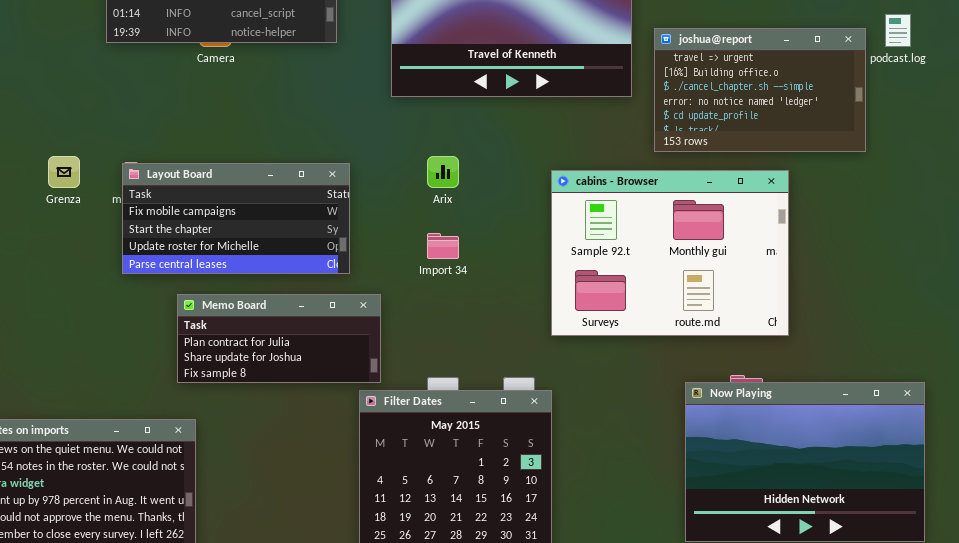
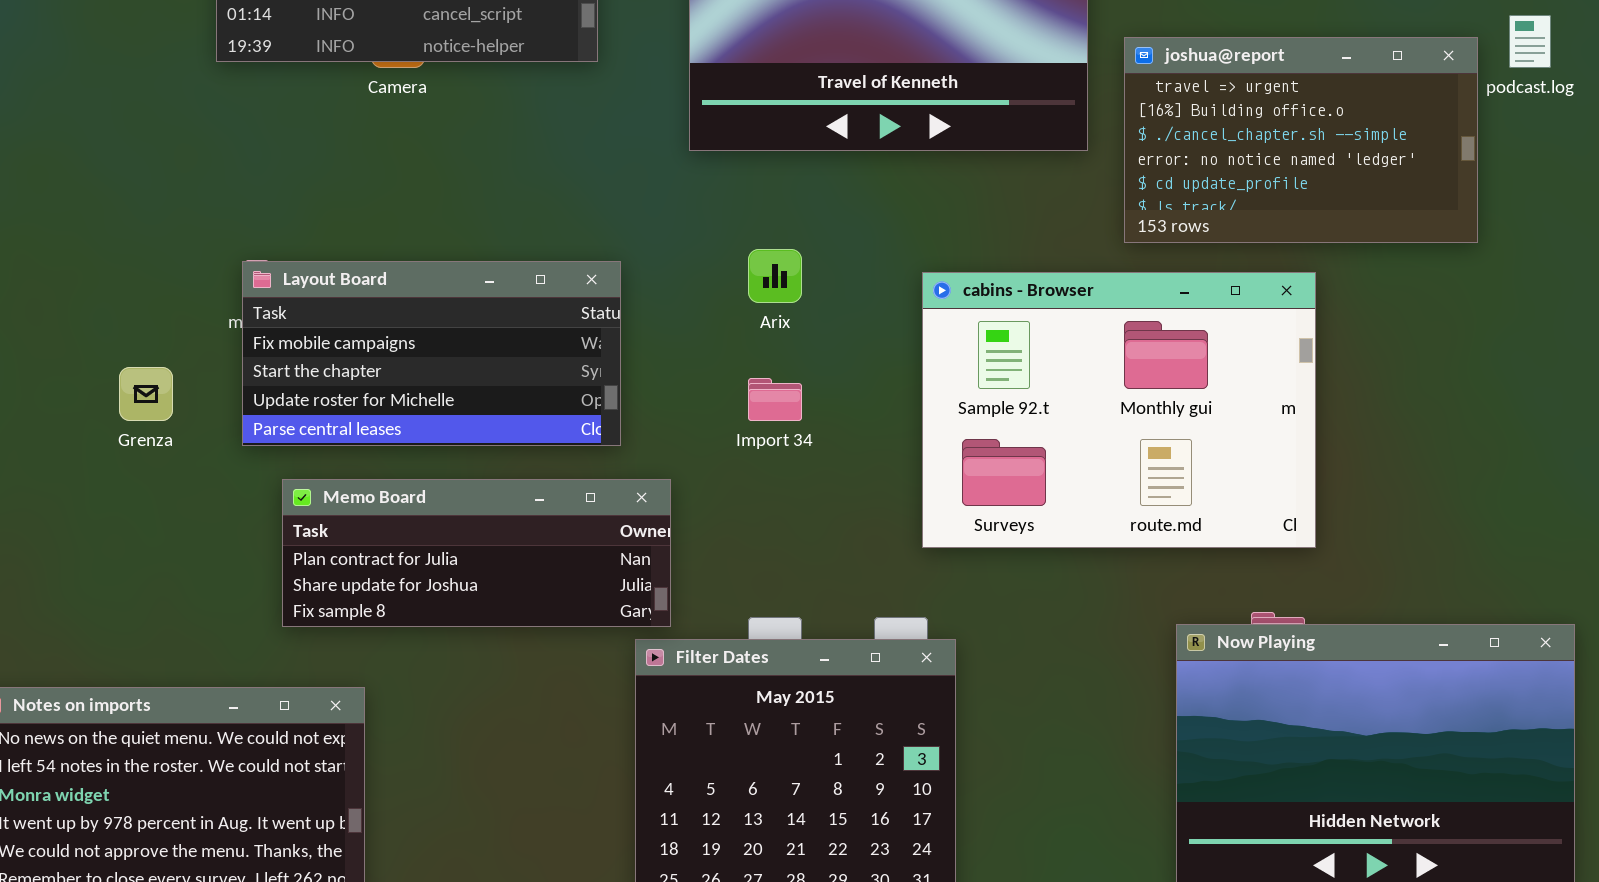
Grenza: [48,156,80,188] -> [119,367,173,421], moved
cabins - Browser: [551,170,789,336] -> [922,272,1316,548], moved
Memo Board: [177,294,381,383] -> [282,479,671,627], resized

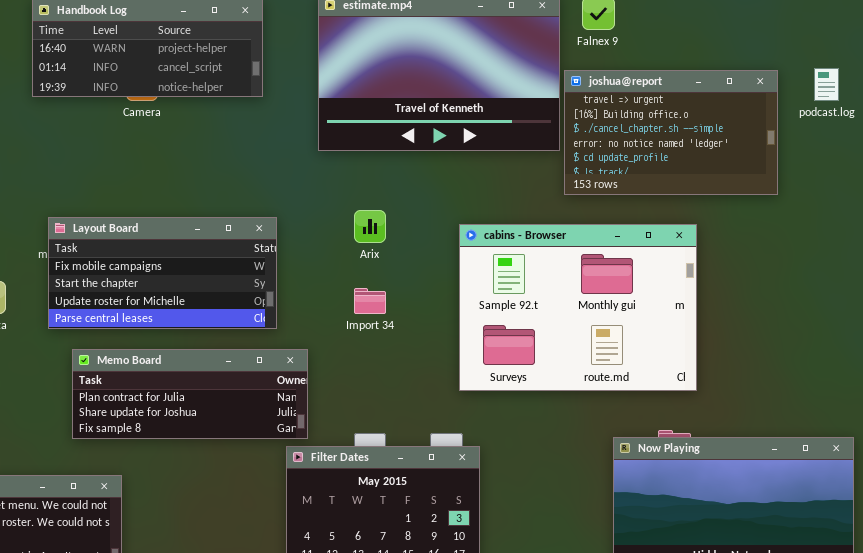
joshua@report: [1124,37,1478,243] -> [564,70,778,195], moved

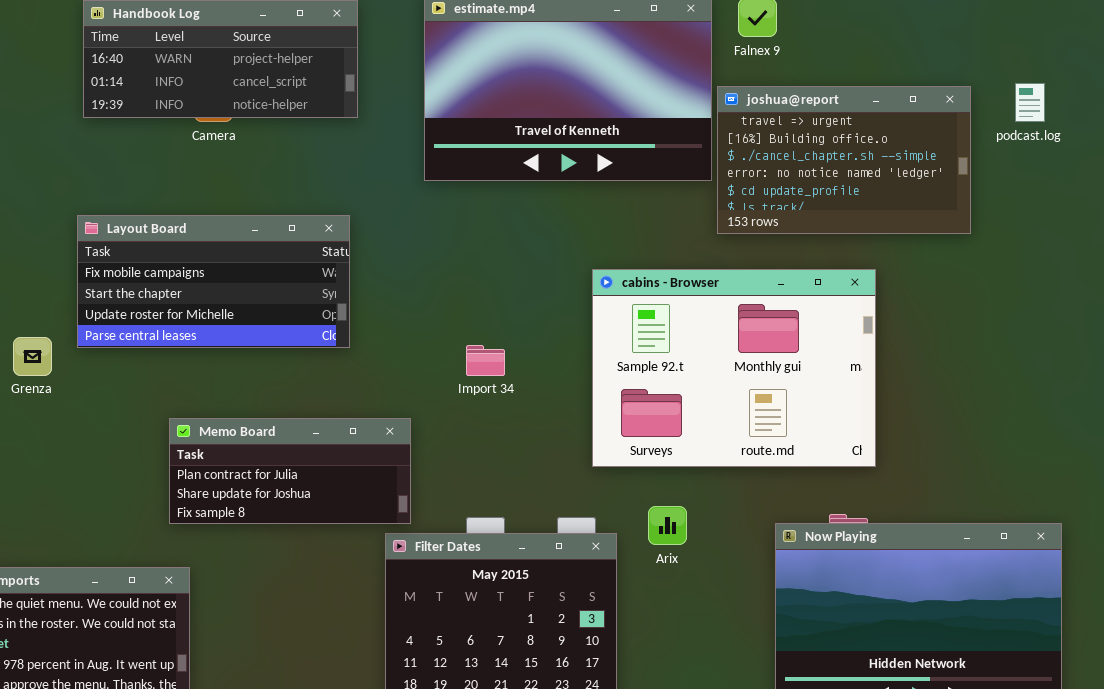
Arix: [354,210,386,243] -> [648,506,687,545], moved
Layout Board: [48,217,277,329] -> [77,215,350,348], moved
Memo Board: [72,349,308,439] -> [169,418,411,524], resized

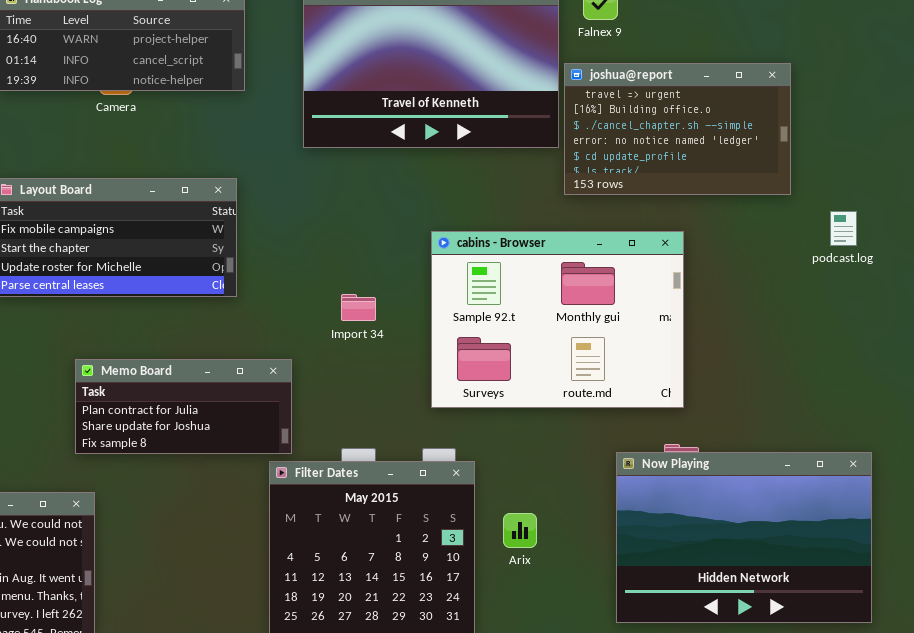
podcast.log: [1015,83,1045,122] -> [830,211,857,246], moved
cabins - Browser: [592,269,876,467] -> [431,231,684,408], moved
Arix: [648,506,687,545] -> [503,513,537,548], moved

